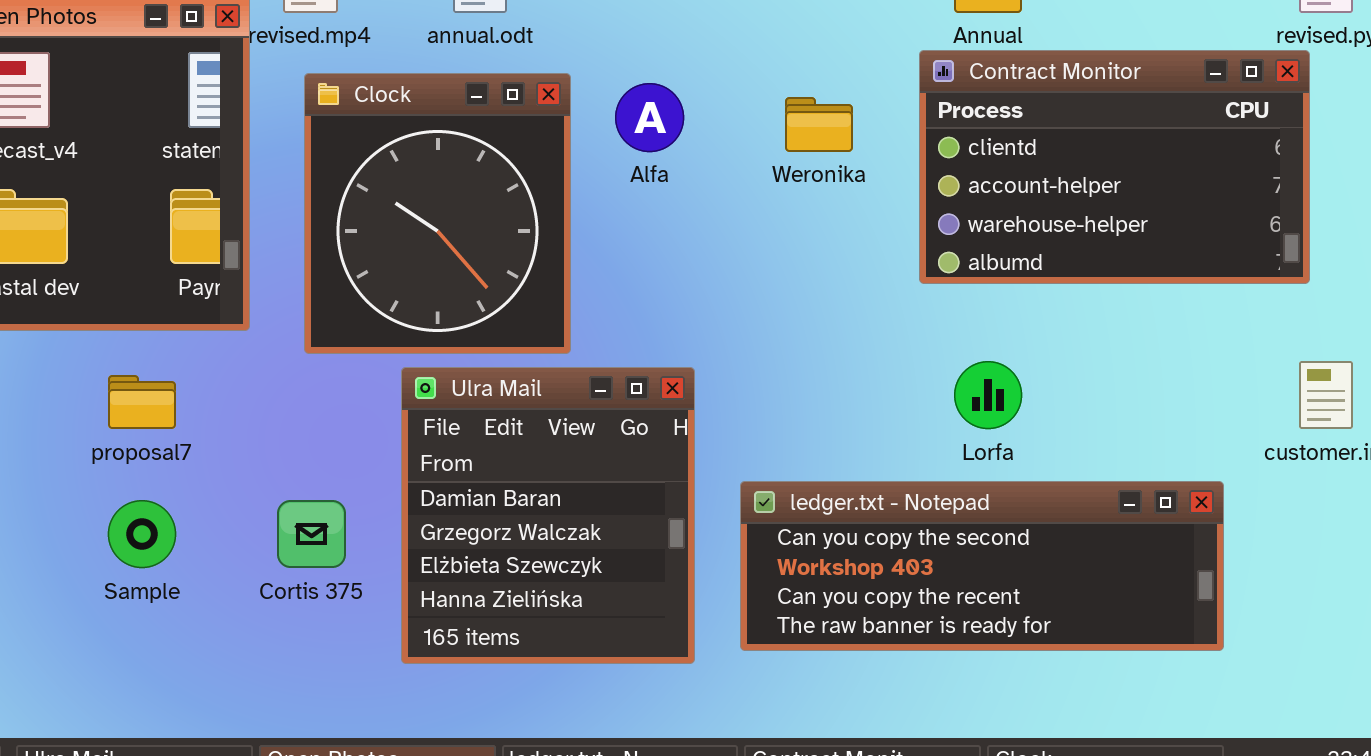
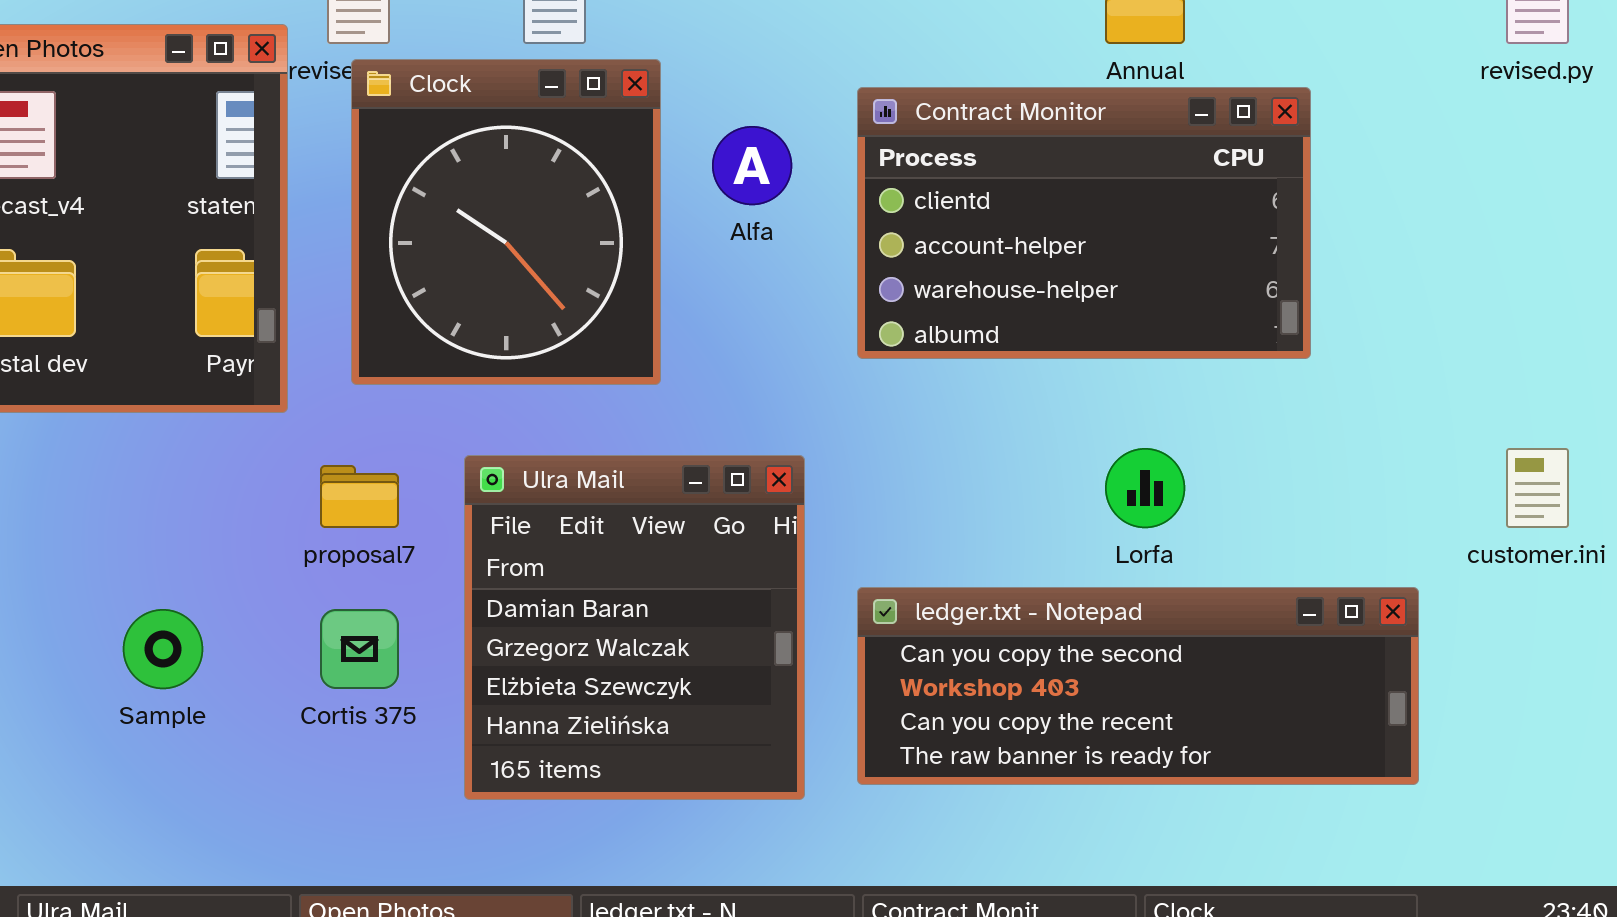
Contract Monitor: [919,50,1310,284] -> [857,87,1311,359], moved
Clock: [304,73,571,354] -> [351,59,661,385], moved
proposal7: [108,375,176,429] -> [320,465,399,528], moved

